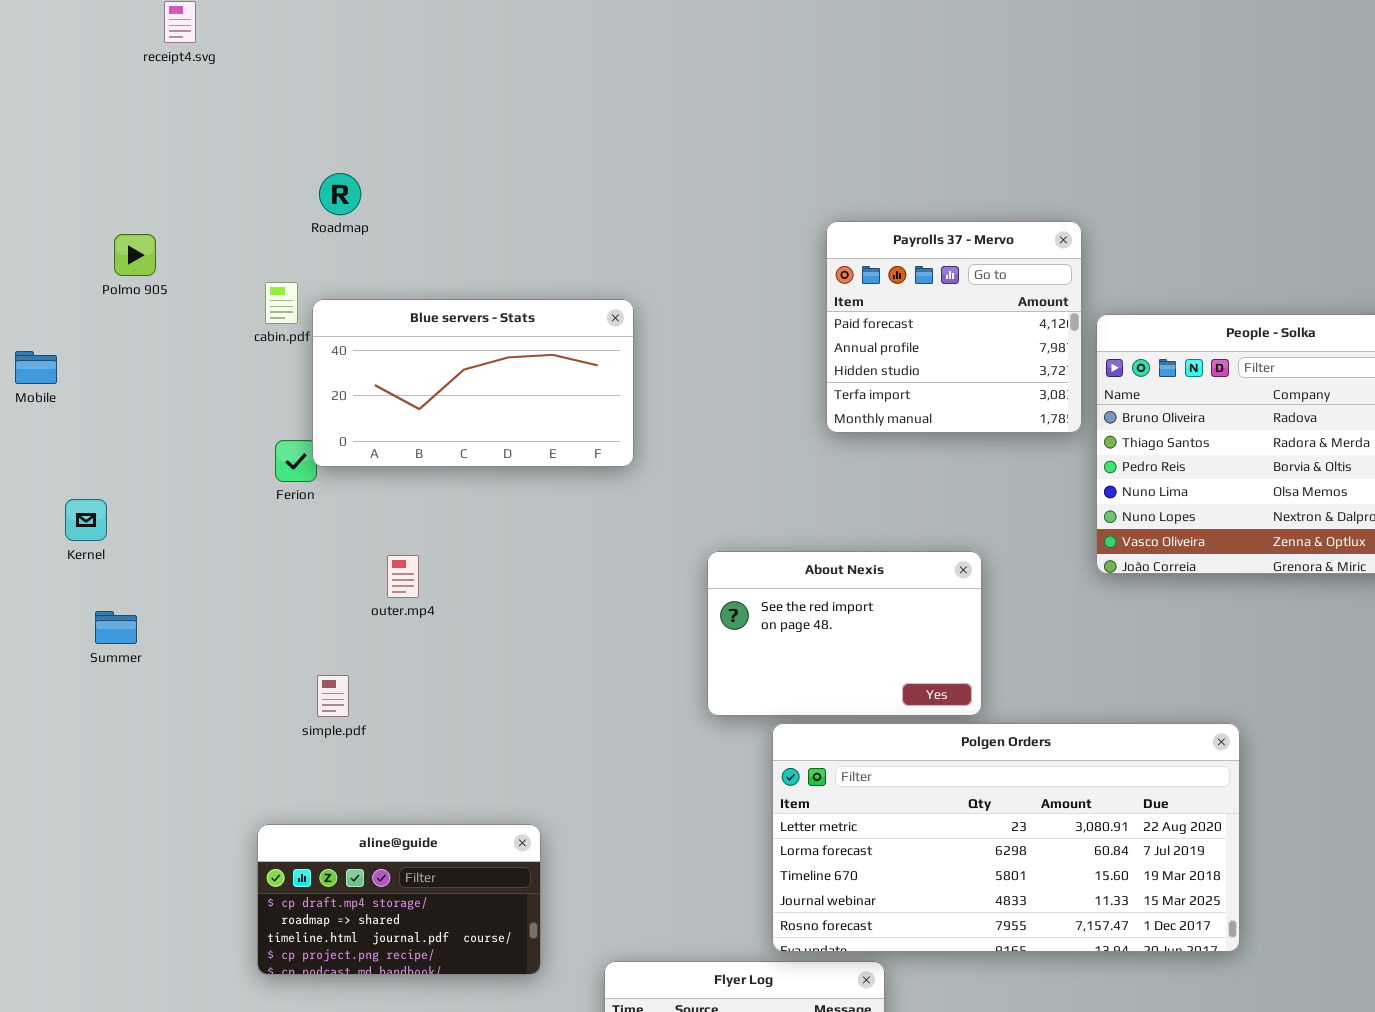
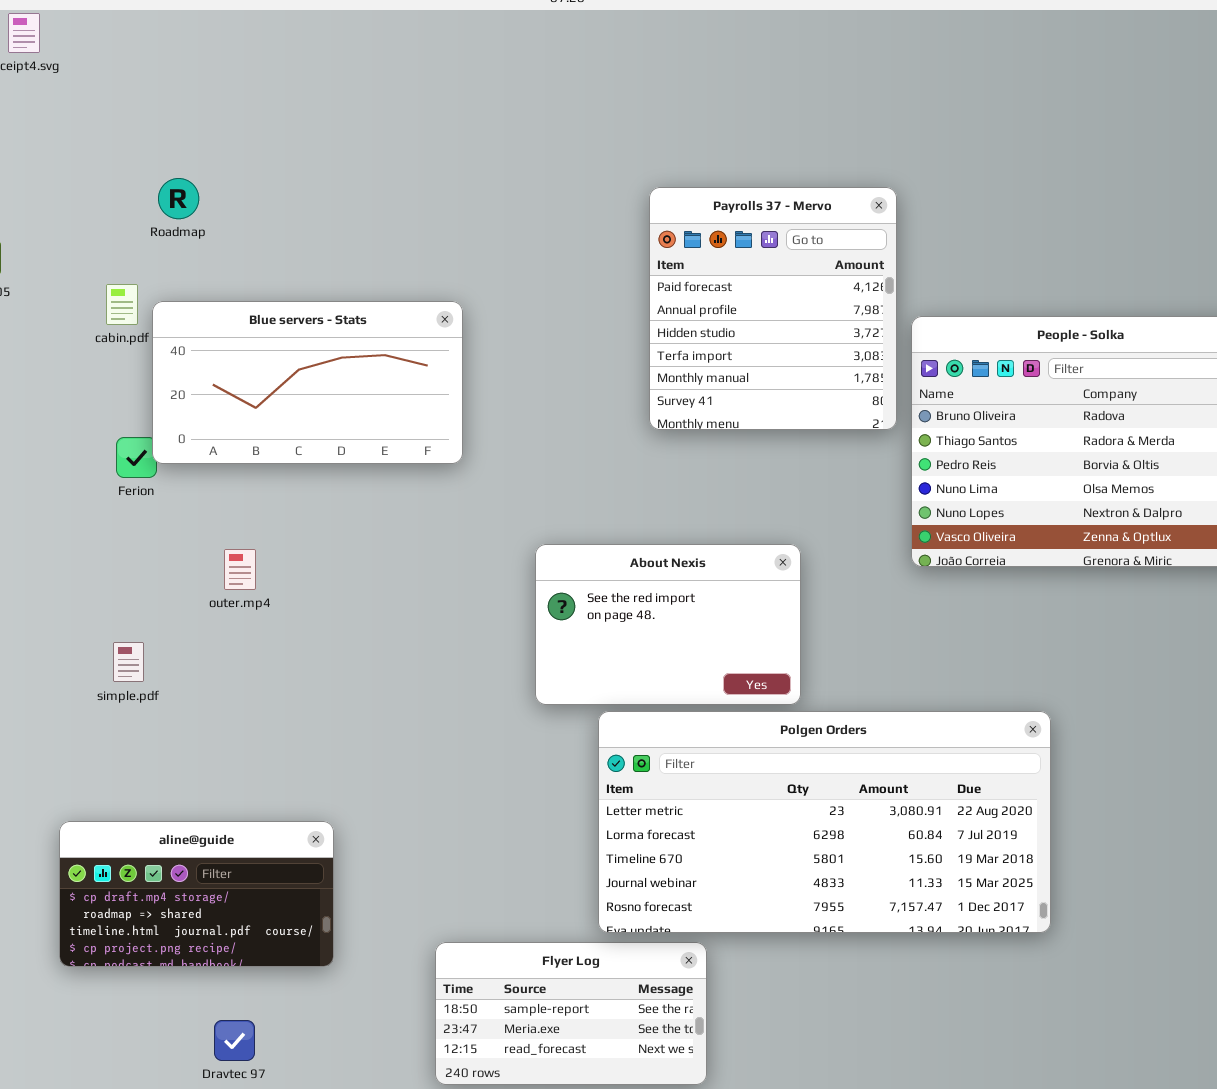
Payrolls 37 - Mervo: [826,221,1082,433] -> [649,187,897,430], resized
simple.pdf: [317,675,349,717] -> [113,642,144,682], moved
aline@guide: [257,824,541,975] -> [59,821,334,967], moved

